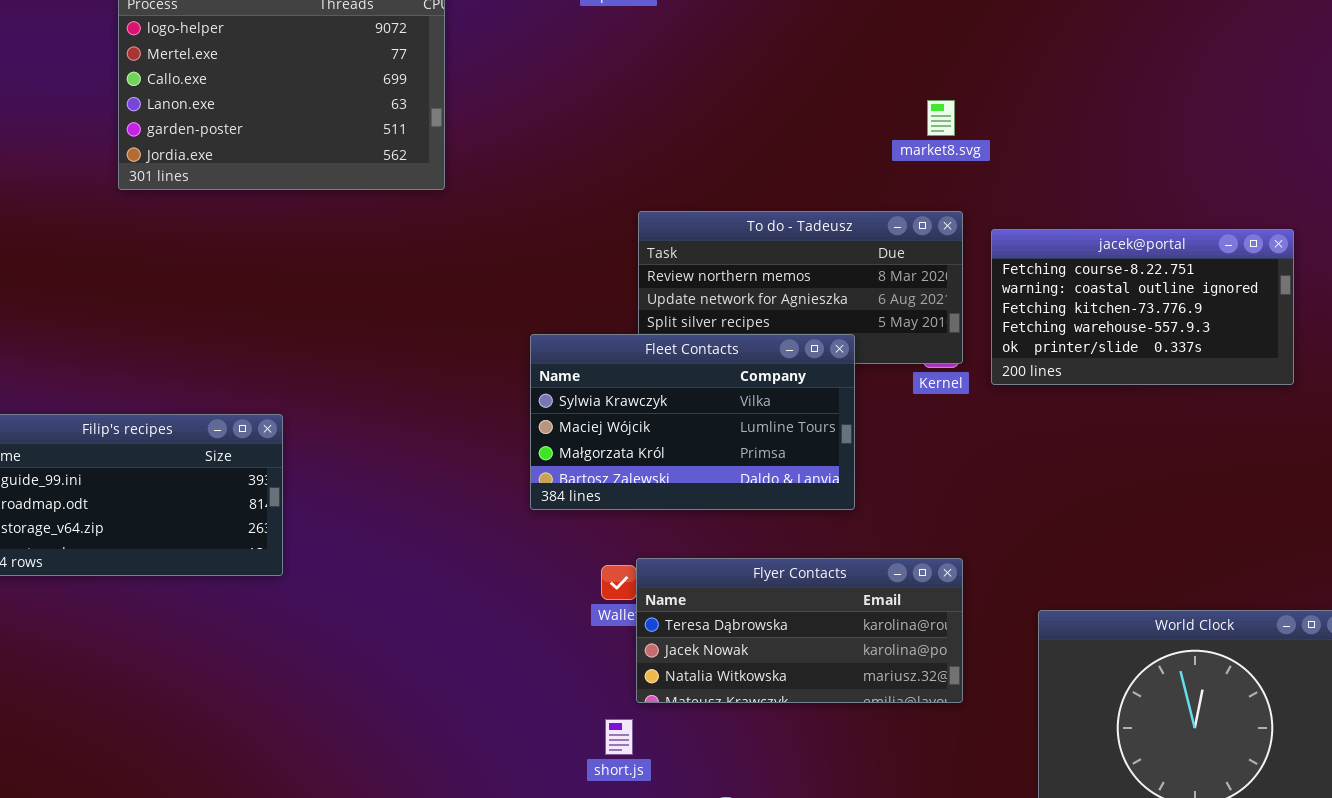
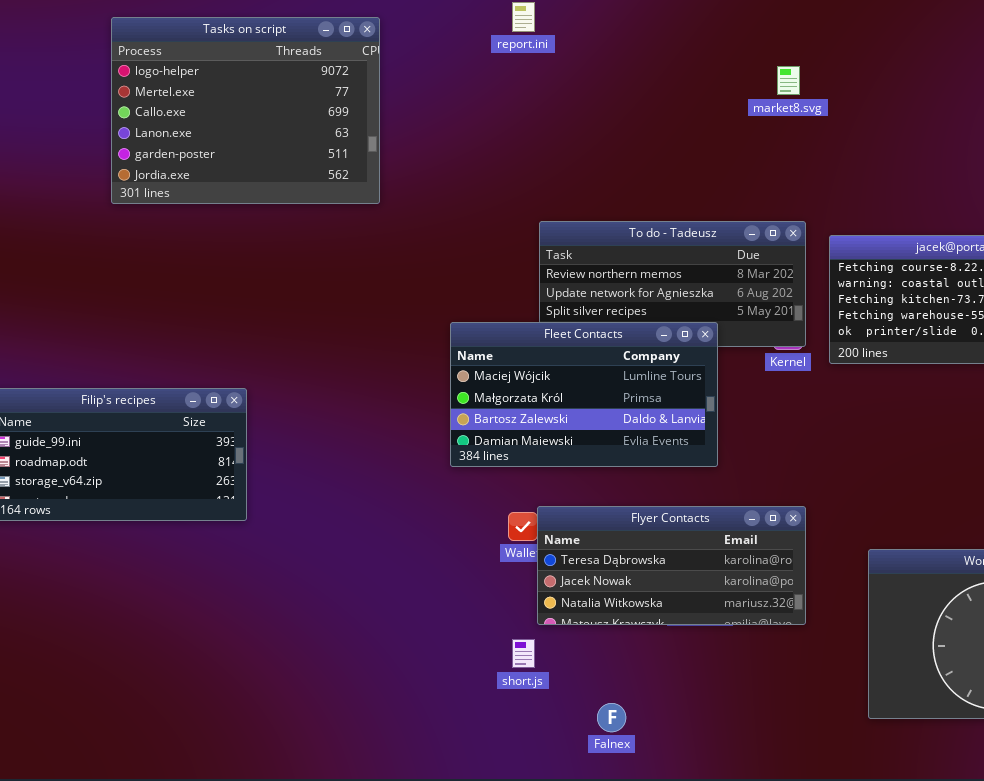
market8.svg: [927,100,955,136] -> [777,66,800,95], moved
Fleet Contacts: [530,334,855,510] -> [450,322,718,467], scrolled down 1 row

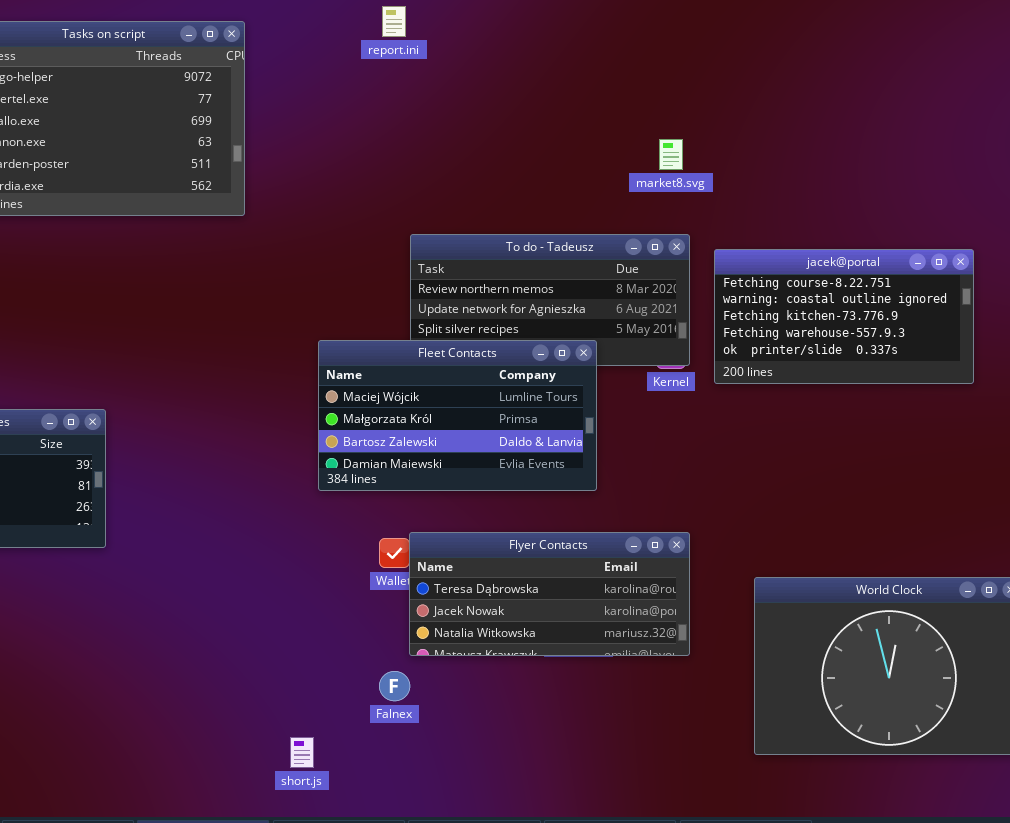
market8.svg: [777,66,800,95] -> [659,139,683,170], moved
short.js: [512,639,535,668] -> [290,737,314,768], moved
Falnex: [597,703,626,732] -> [379,671,410,701], moved

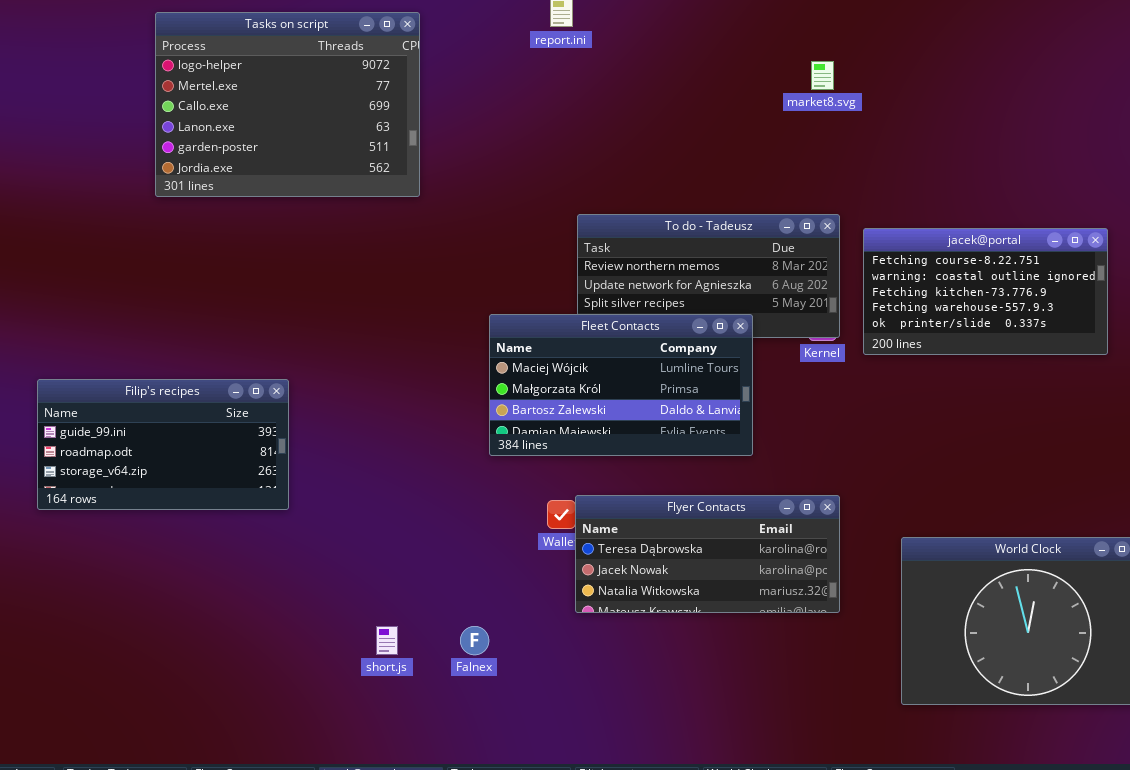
market8.svg: [659,139,683,170] -> [811,61,834,90], moved
Falnex: [379,671,410,701] -> [460,626,489,655], moved
short.js: [290,737,314,768] -> [376,626,398,655], moved

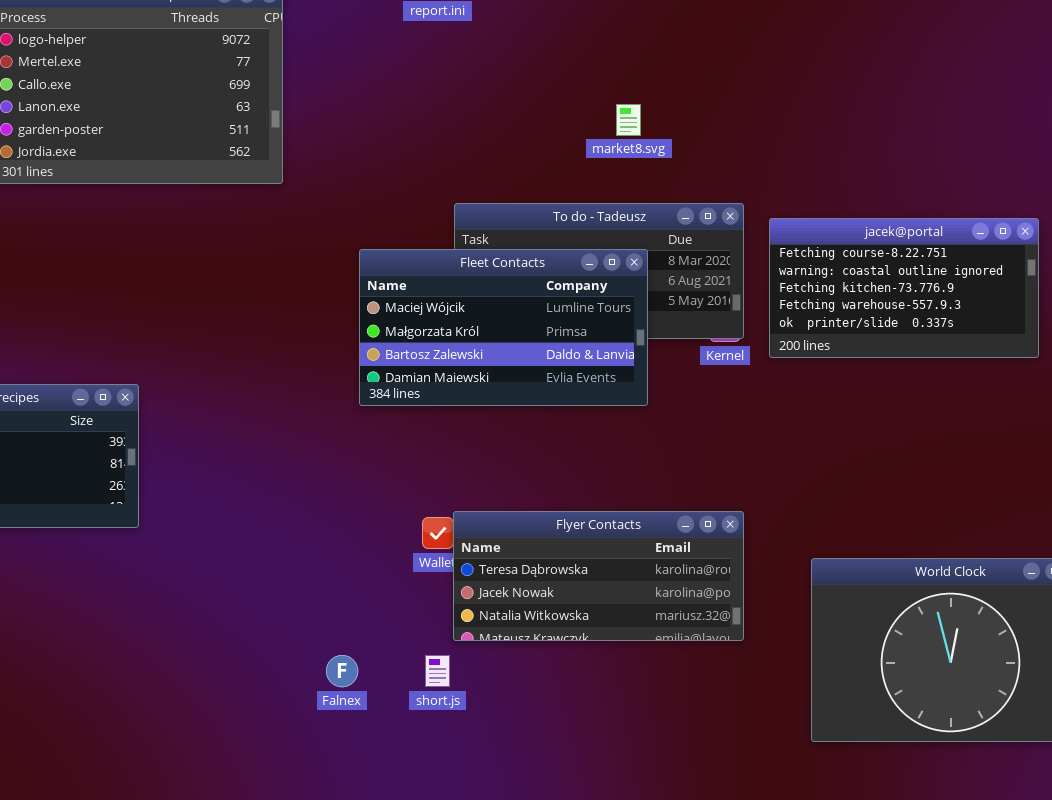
market8.svg: [811,61,834,90] -> [616,104,641,136], moved
Fleet Contacts: [489,314,753,456] -> [359,249,648,406], moved
short.js: [376,626,398,655] -> [425,655,450,687], moved

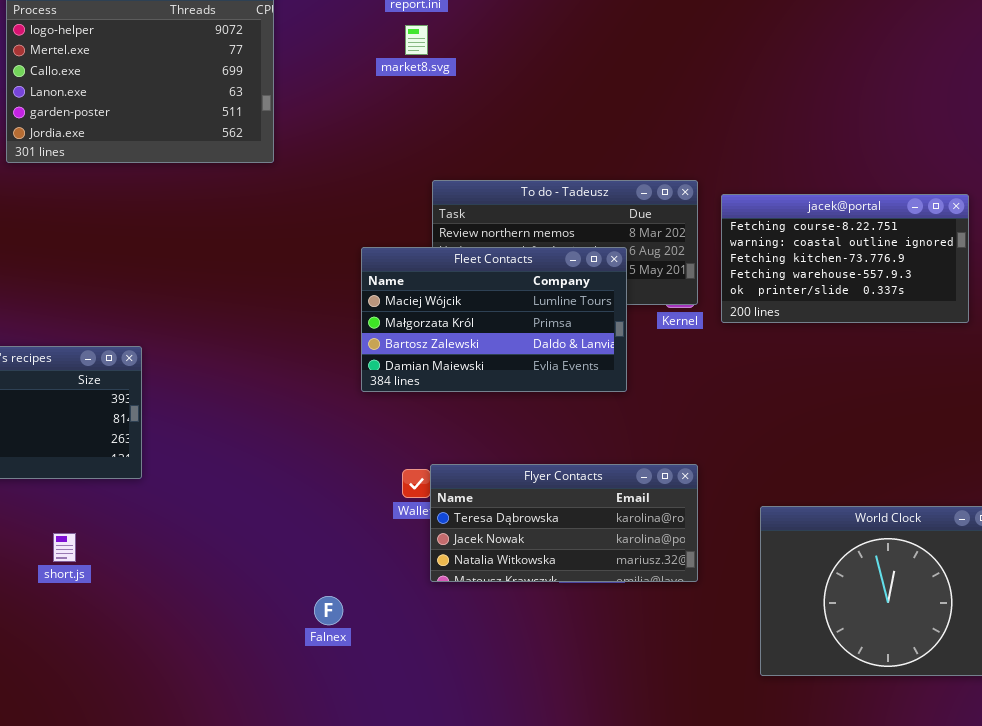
market8.svg: [616,104,641,136] -> [405,25,428,55], moved
Fleet Contacts: [359,249,648,406] -> [361,247,627,392], moved
short.js: [425,655,450,687] -> [53,533,76,562], moved

